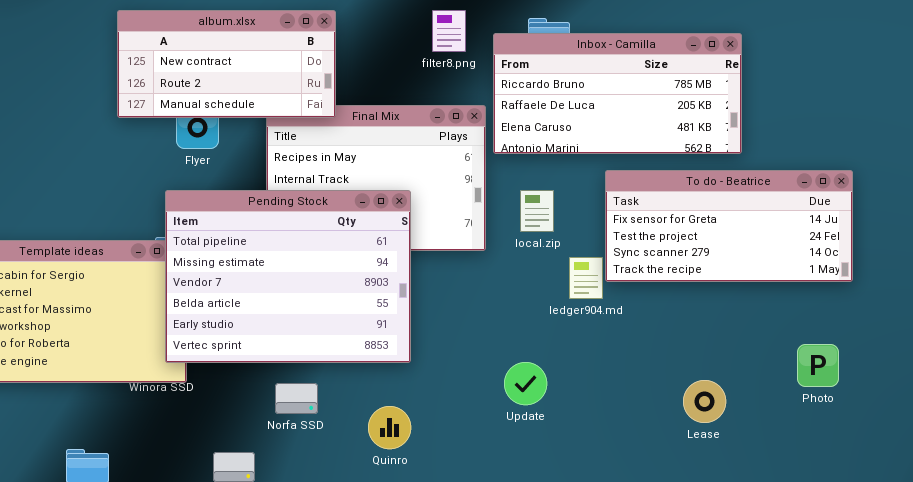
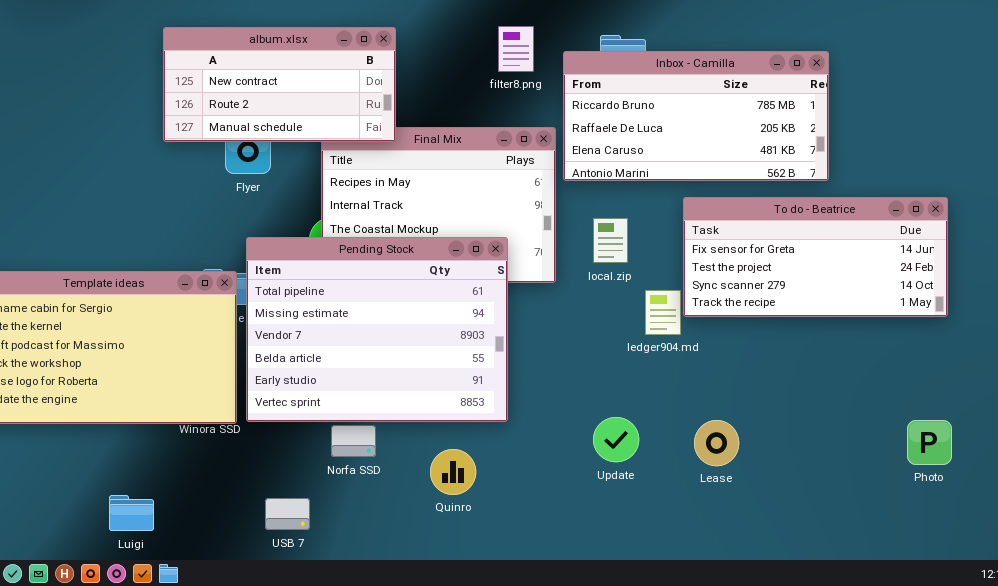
Pending Stock: [165,190,411,363] -> [246,237,508,422], moved
Photo: [797,344,839,387] -> [907,420,952,465], moved
Update: [504,362,547,405] -> [593,417,639,462], moved
Lease: [683,380,726,423] -> [694,420,739,466], moved

